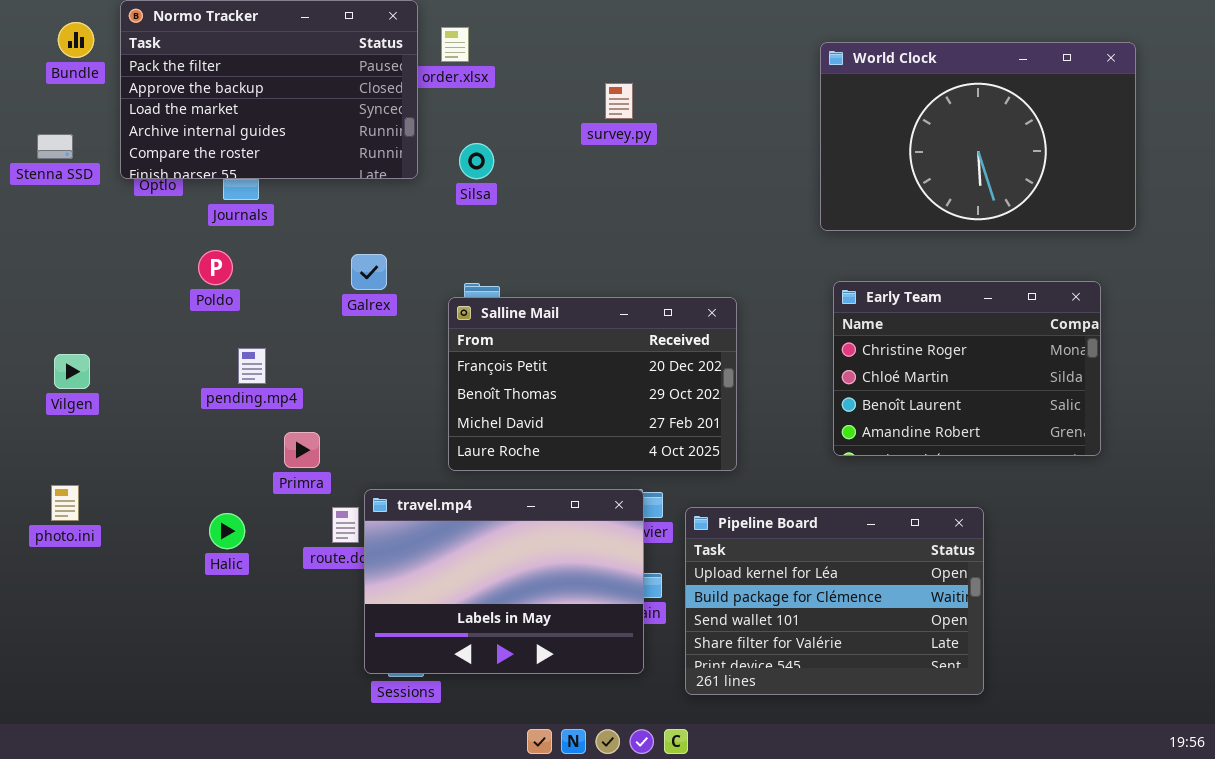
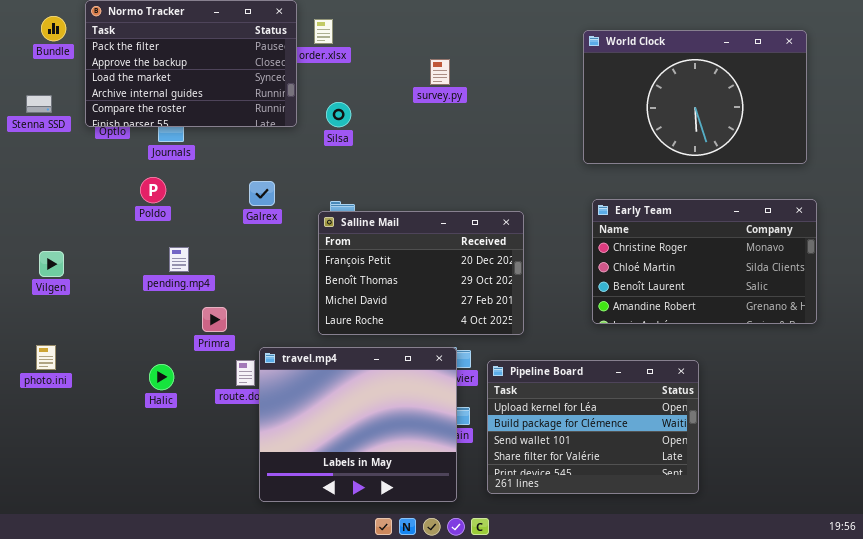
Early Team: [833,281,1101,456] -> [592,199,817,324], resized
travel.mp4: [364,489,644,674] -> [259,347,457,502], resized

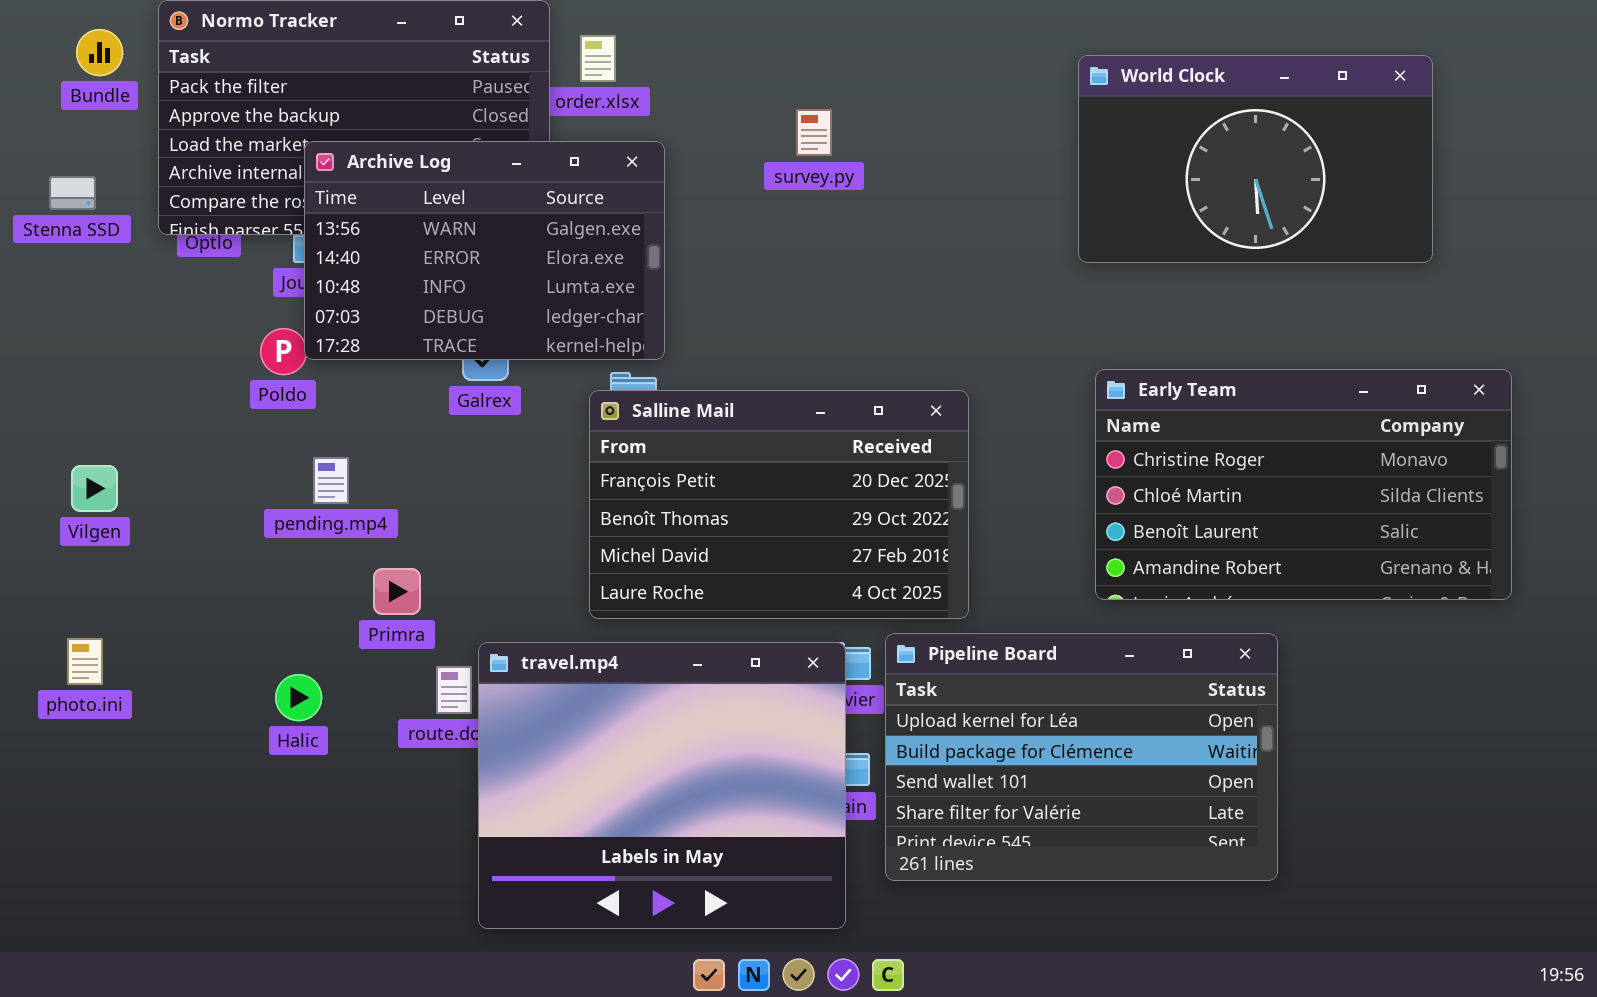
World Clock: [583,30,807,164] -> [1078,55,1433,263], resized
Archive Log: none -> [304,141,665,360], opened
Pipeline Board: [487,360,699,494] -> [885,633,1278,881], moved

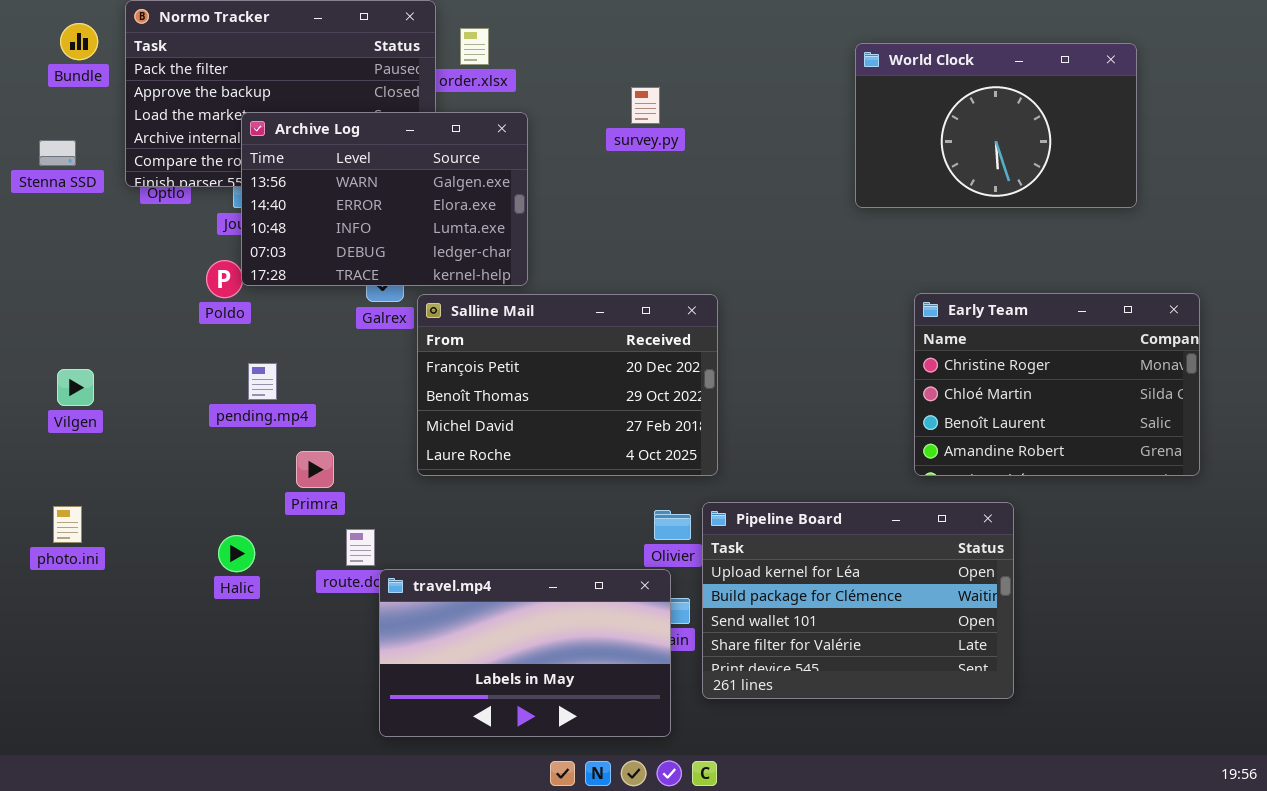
Early Team: [1095,369,1512,600] -> [914,293,1200,476], resized
Salline Mail: [589,390,969,619] -> [417,294,718,476], moved
travel.mp4: [478,642,846,929] -> [379,569,671,737], resized

